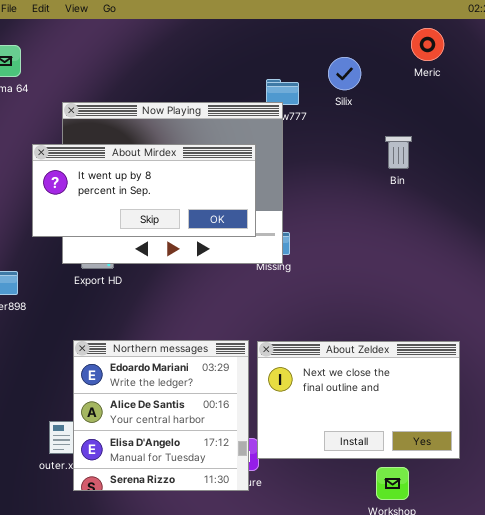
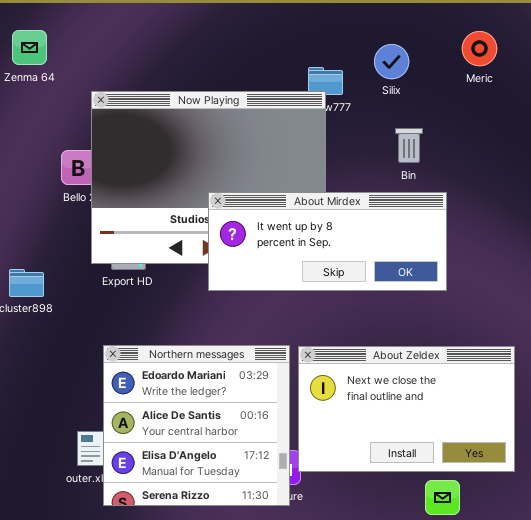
Meric: [411,28,444,61] -> [462,31,497,66], moved
Bin: [385,136,412,169] -> [395,128,423,163], moved
About Mirdex: [32,144,256,237] -> [208,192,447,291], moved

